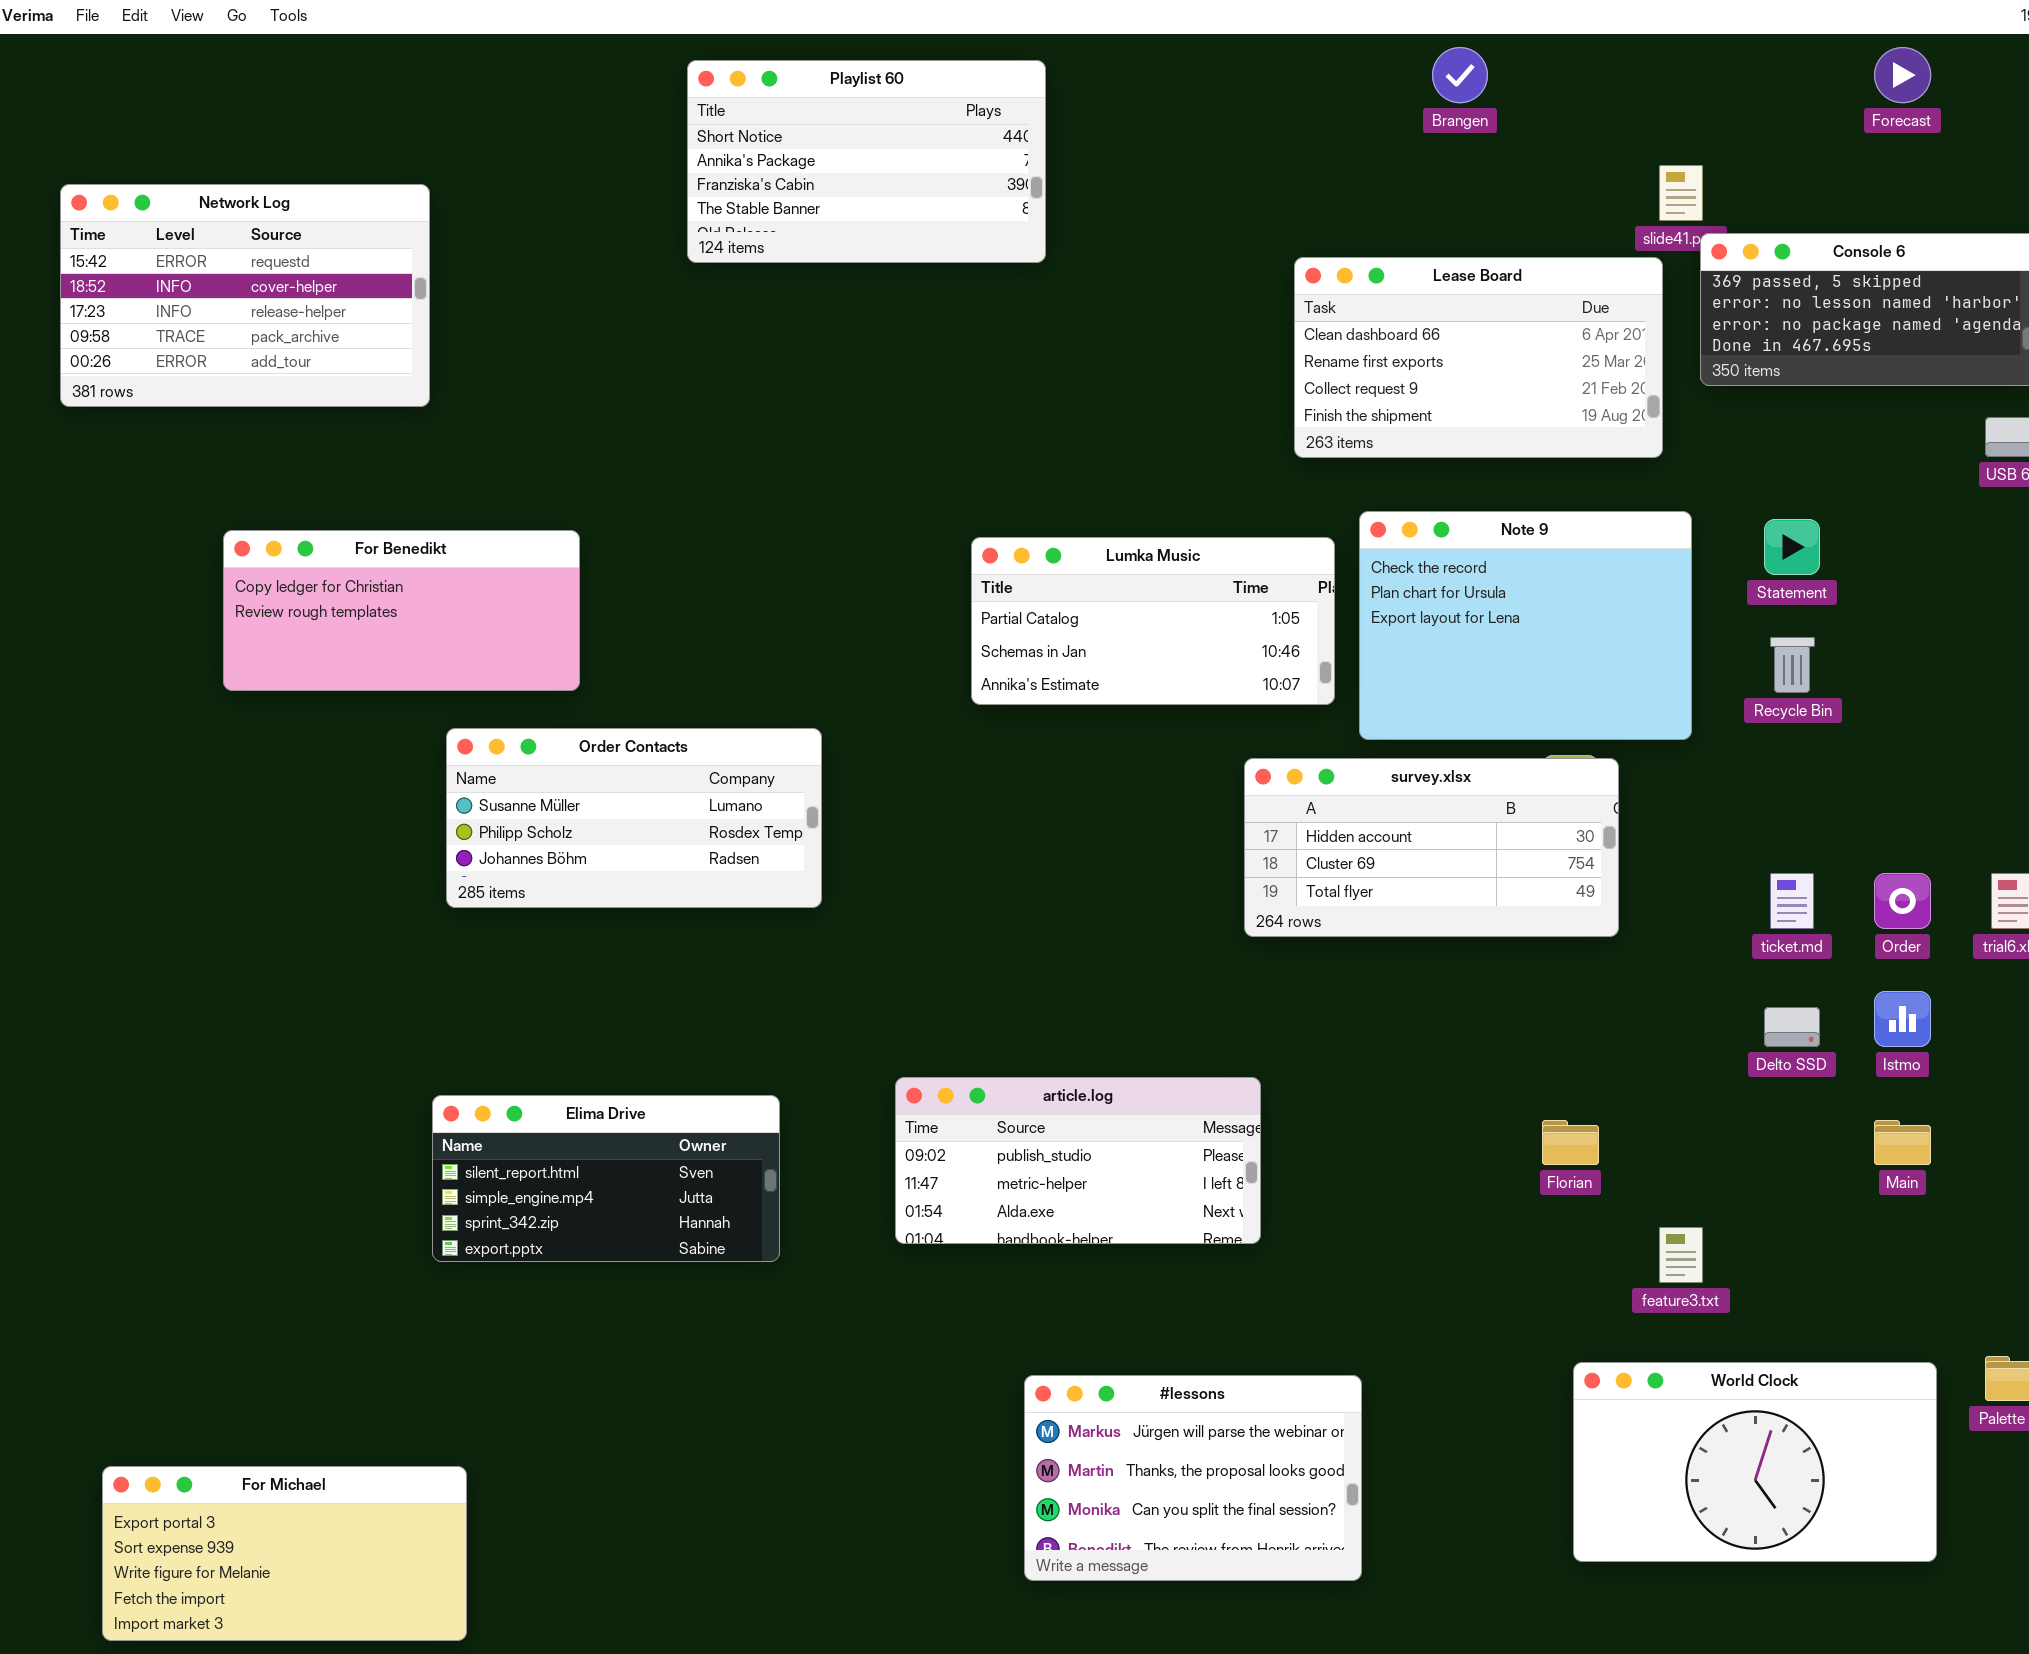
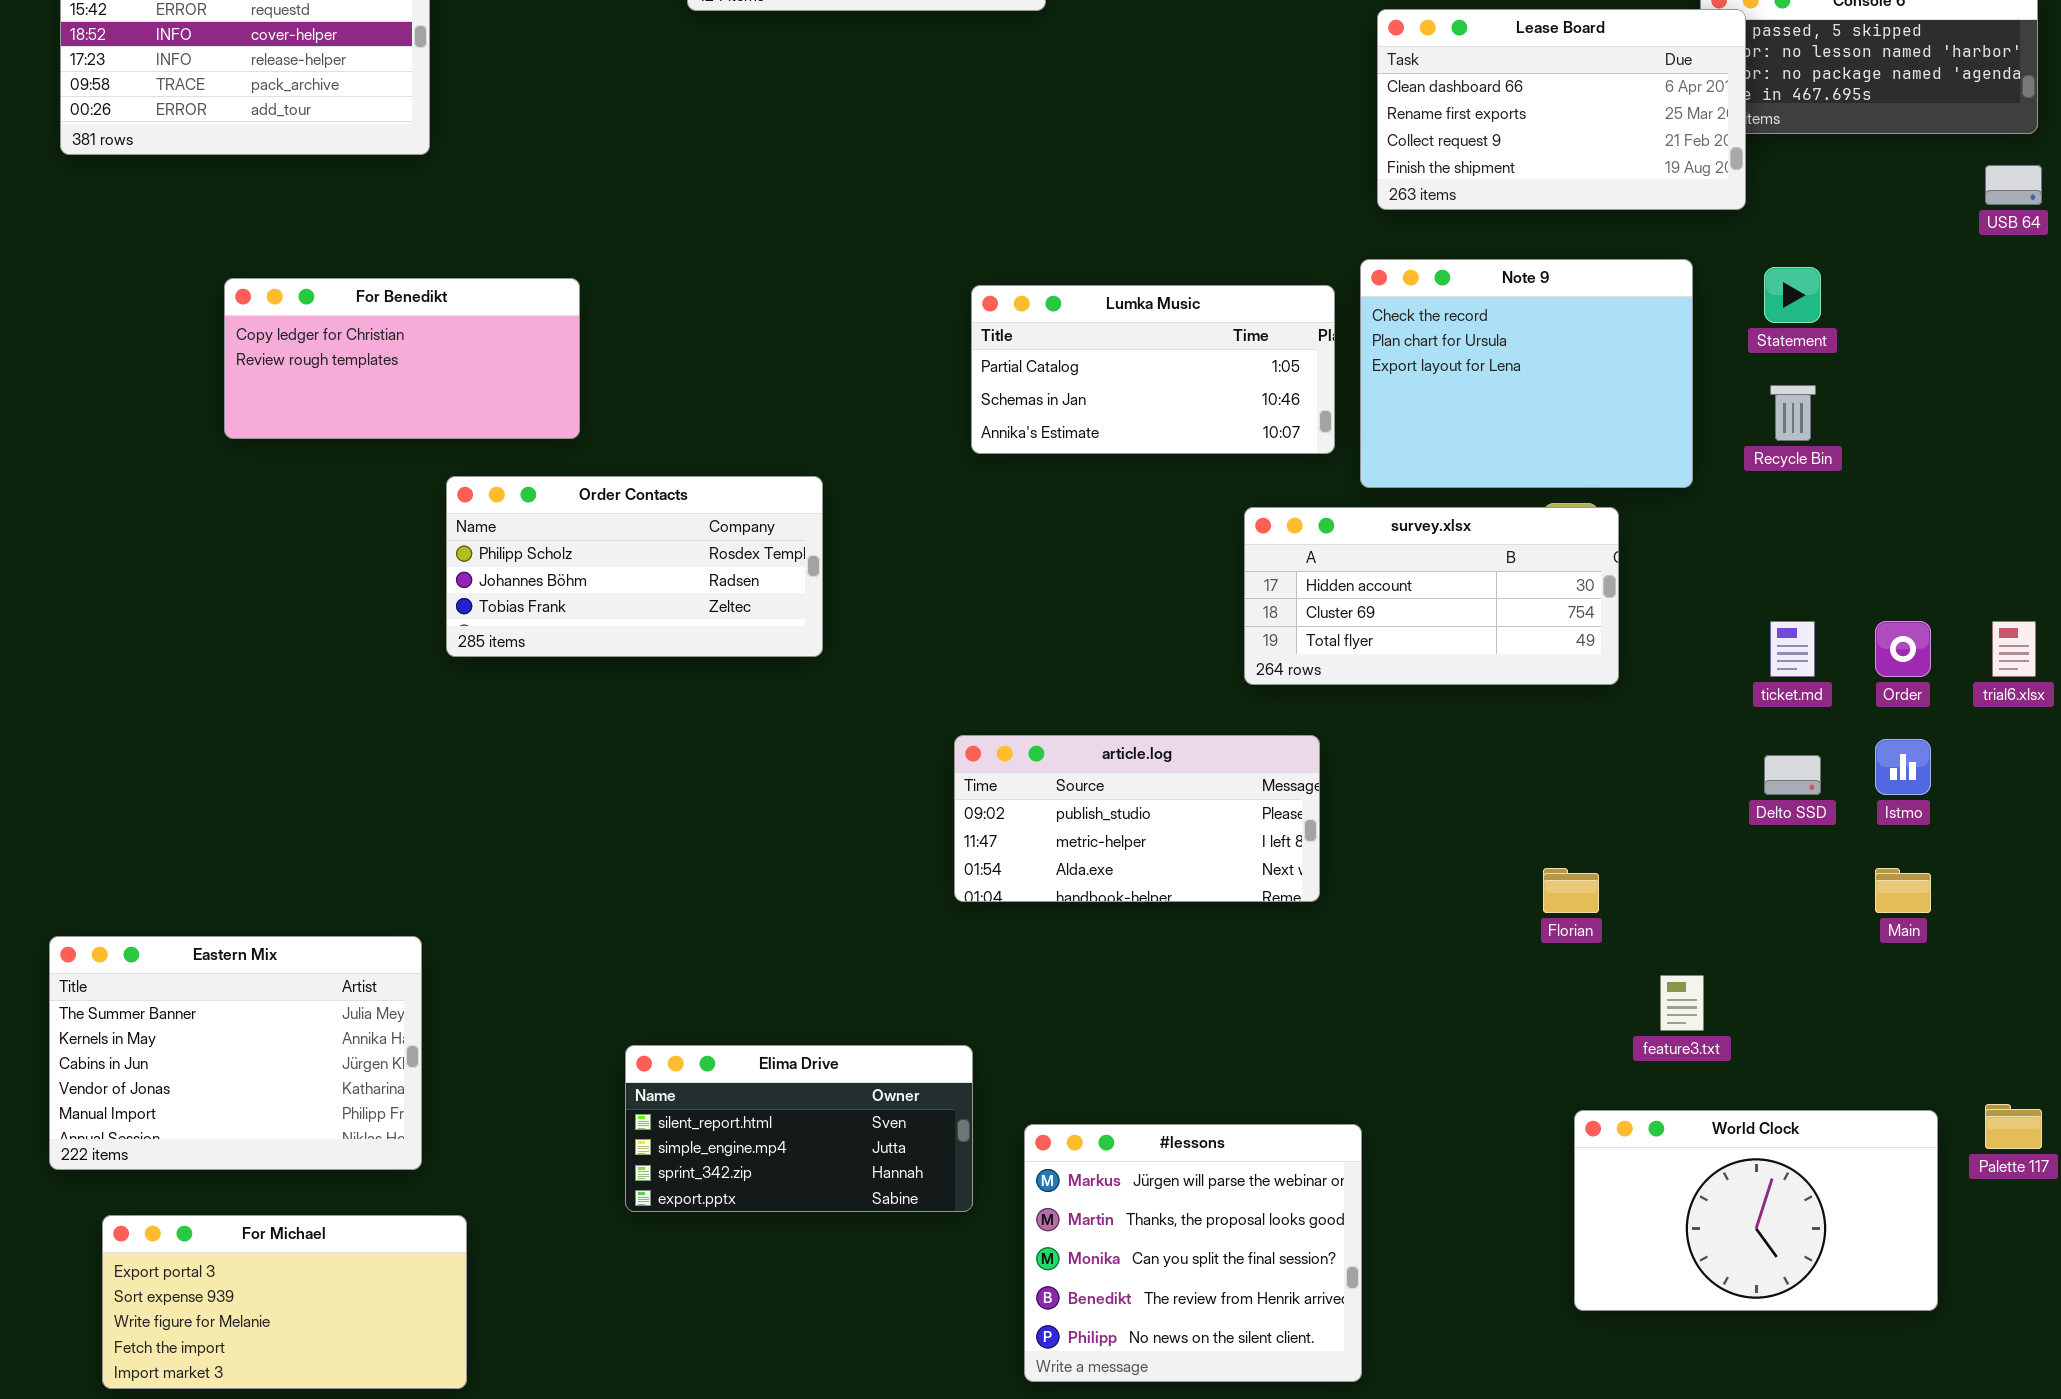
Lease Board: [1294,257,1663,458] -> [1377,9,1746,210], moved
Order Contacts: [446,728,822,908] -> [446,476,823,657], scrolled down 1 row
article.log: [895,1077,1261,1244] -> [954,735,1320,902], moved
Elima Drive: [432,1095,780,1262] -> [625,1045,973,1212], moved
Eastern Mix: none -> [49,936,422,1170], opened
#lessons: [1024,1375,1362,1581] -> [1024,1124,1362,1382], resized

